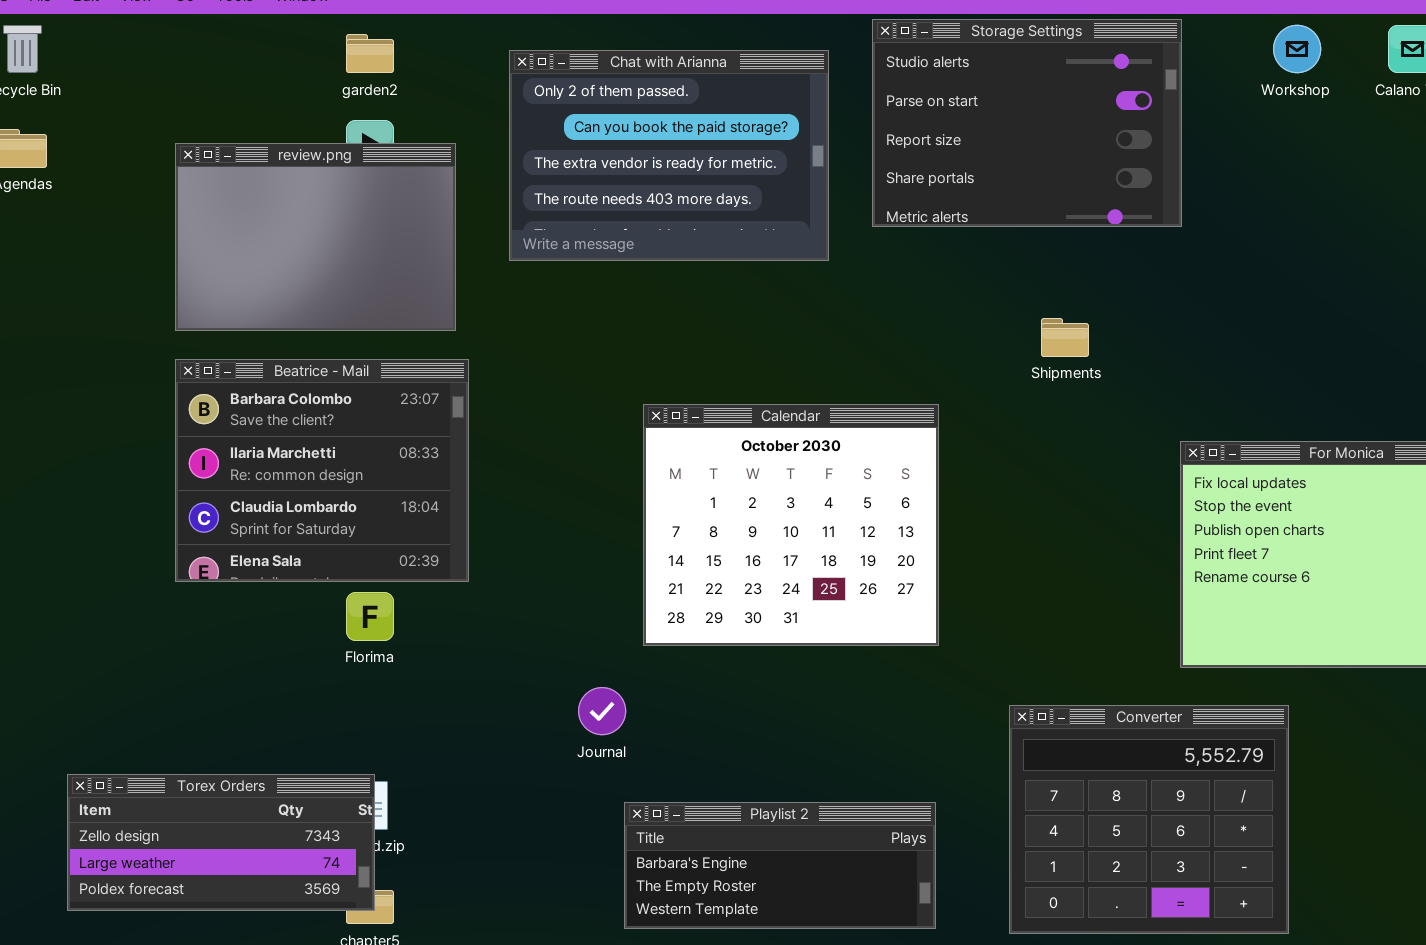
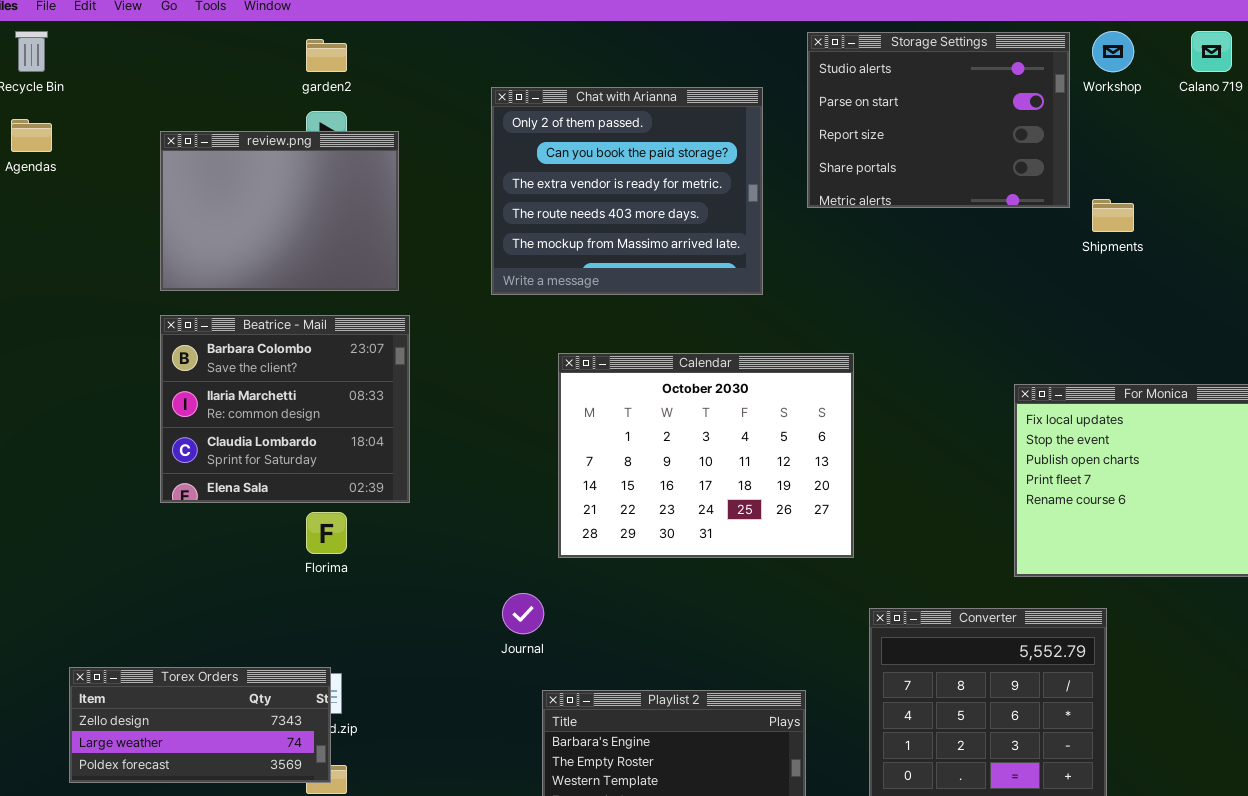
Storage Settings: [872,19,1182,227] -> [807,32,1070,208], moved
Chat with Arianna: [509,50,829,261] -> [491,87,763,295], moved, resized
Shipments: [1041,318,1089,357] -> [1092,199,1134,232], moved
Calendar: [643,404,939,646] -> [558,353,854,558], resized

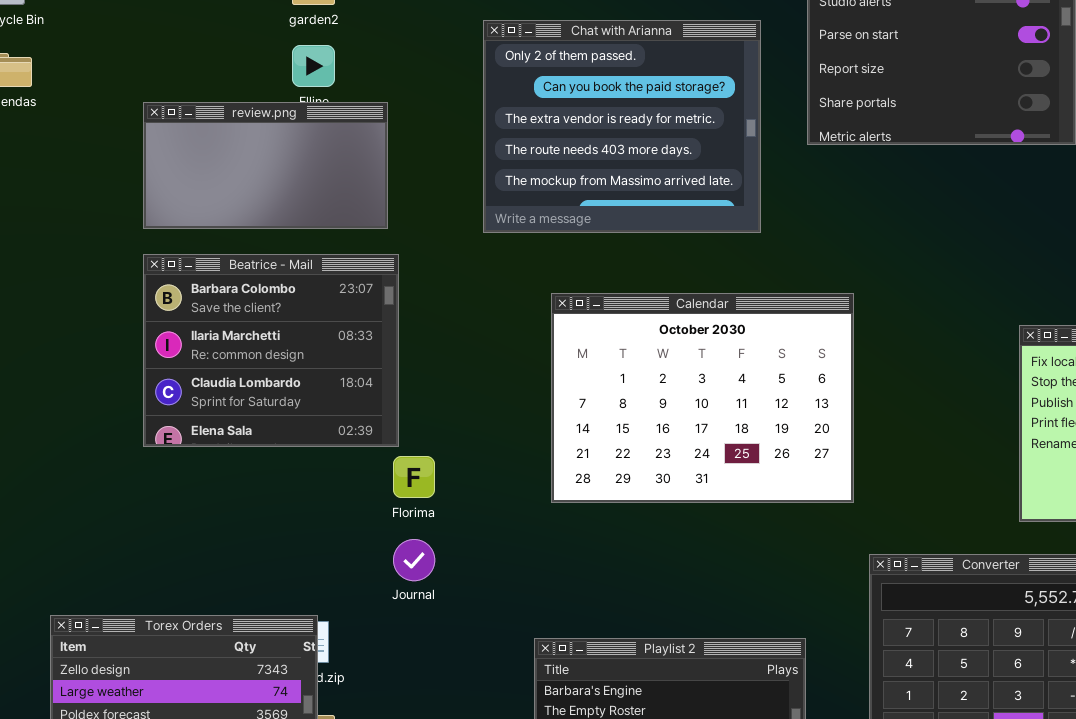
review.png: [160,131,399,291] -> [143,102,388,229], resized
Florima: [306,512,347,554] -> [393,456,435,498], moved
Journal: [502,593,544,634] -> [393,539,435,581], moved

